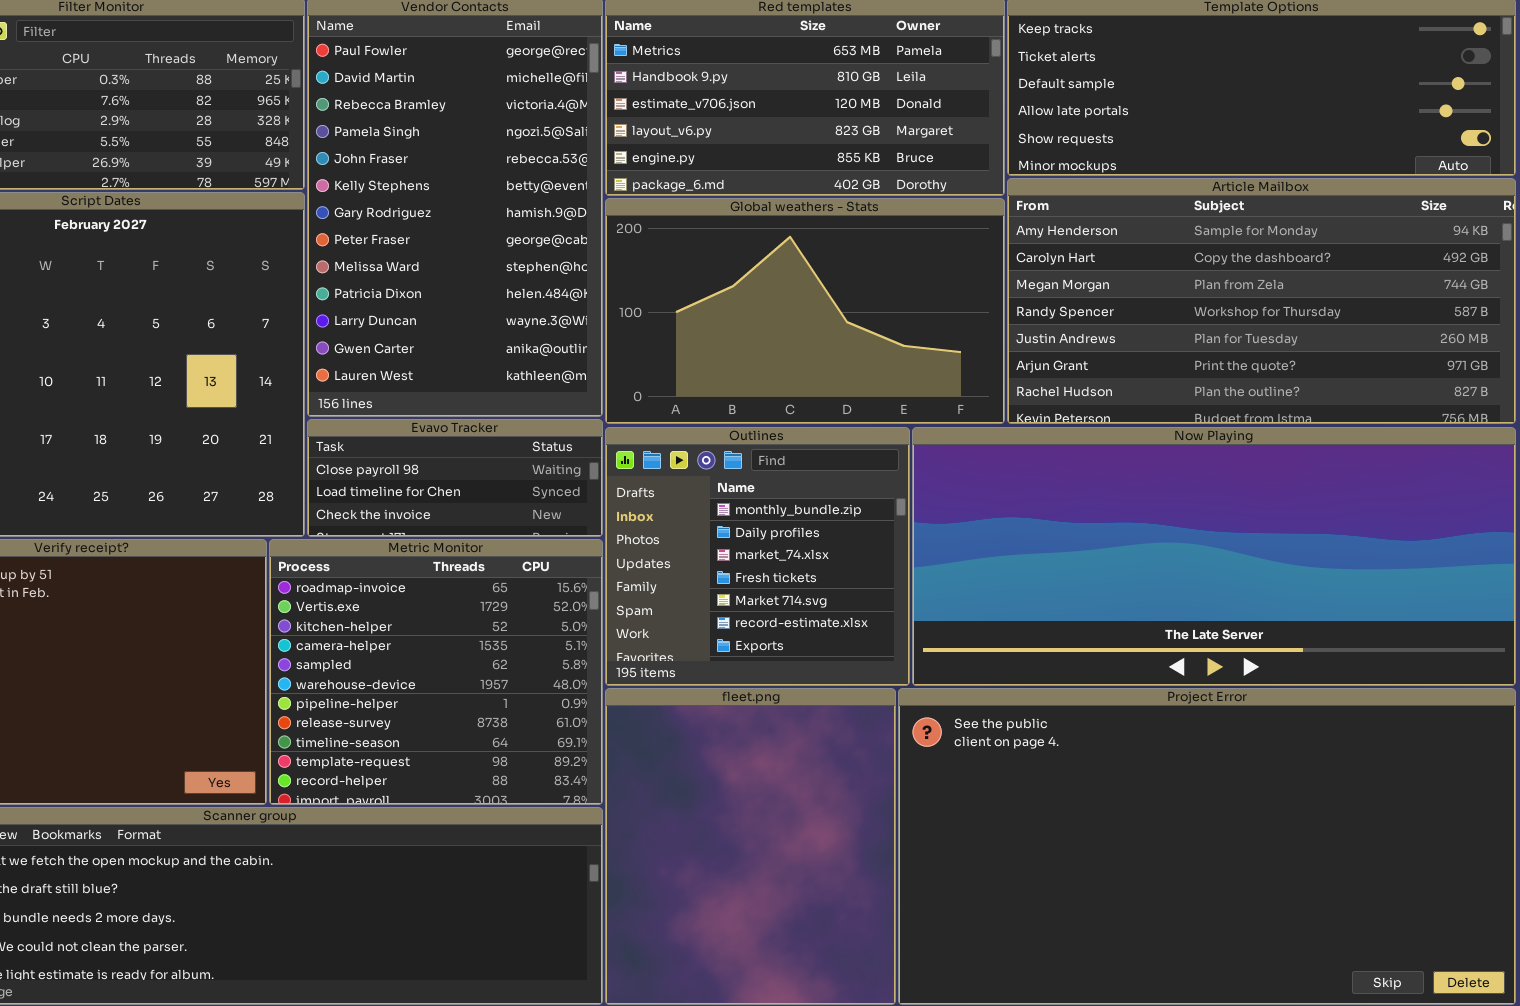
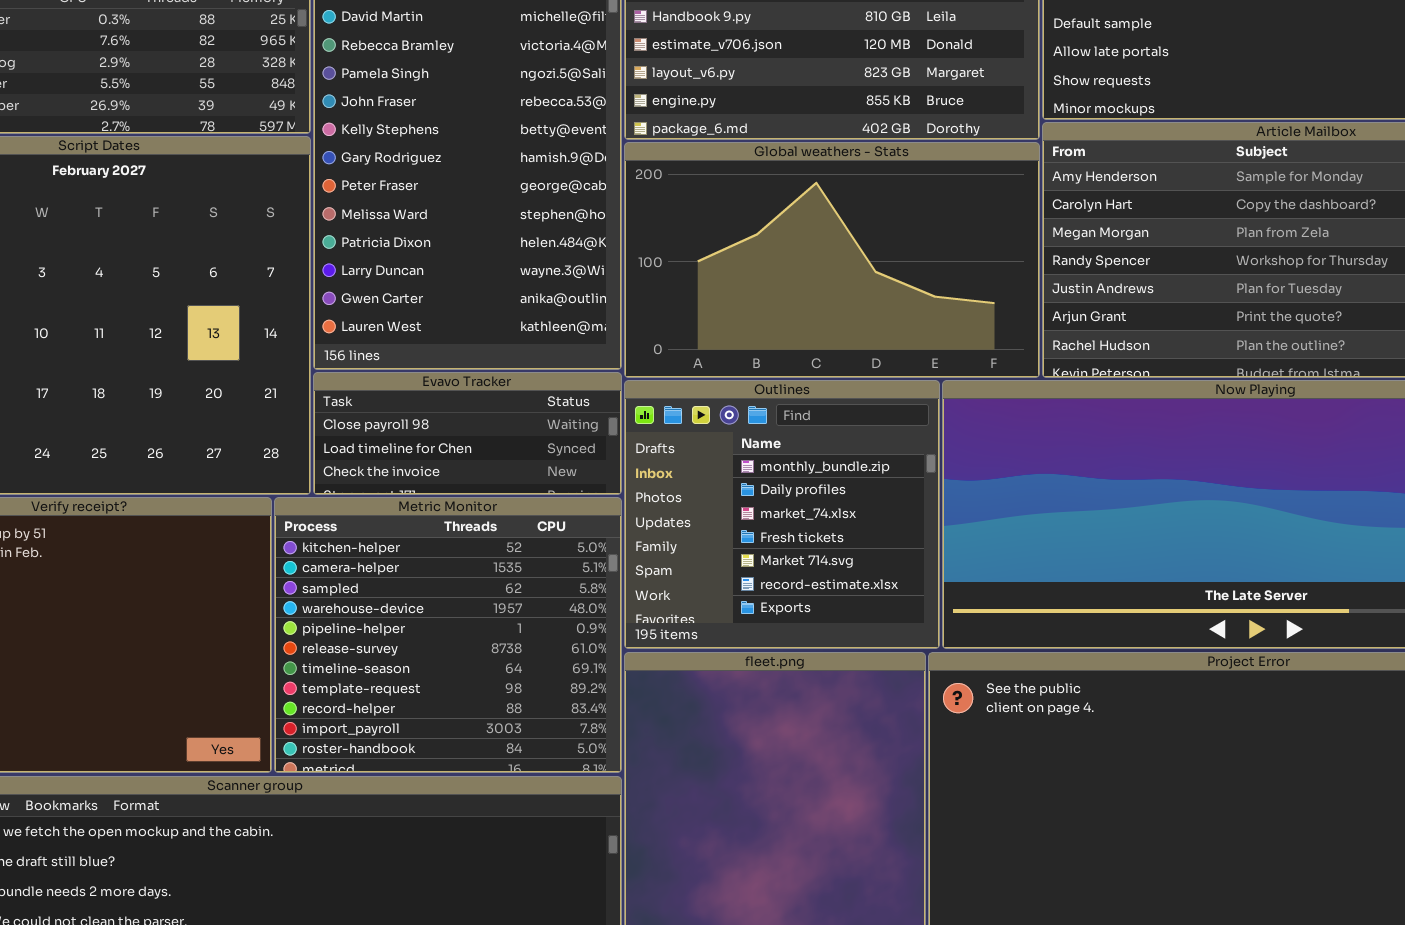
Metric Monitor: [269,539,603,805] -> [274,497,622,773], scrolled down 2 rows

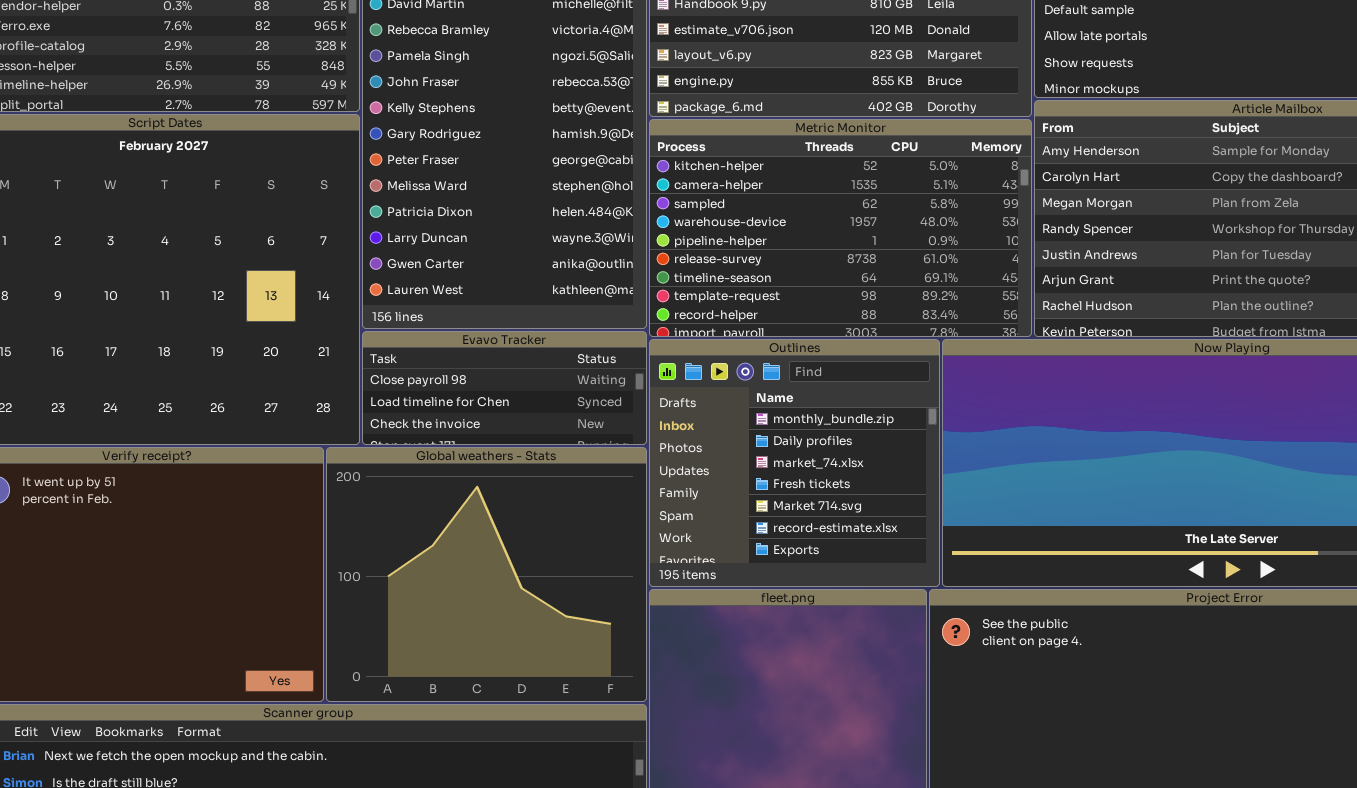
Global weathers - Stats: [624,142,1040,378] -> [326,447,647,702], moved, resized
Metric Monitor: [274,497,622,773] -> [649,119,1032,337], moved, resized

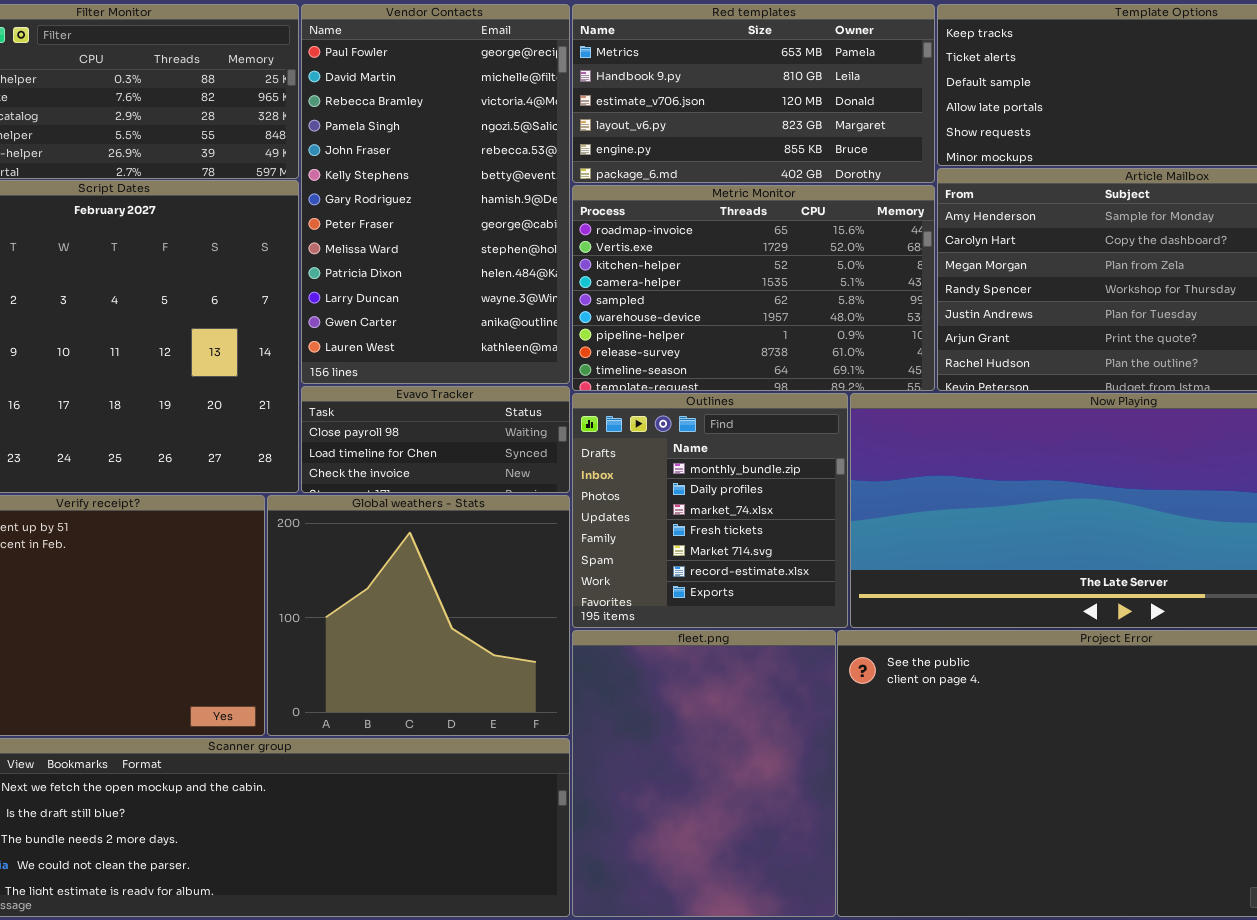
Metric Monitor: [649,119,1032,337] -> [572,185,935,391], scrolled up 2 rows

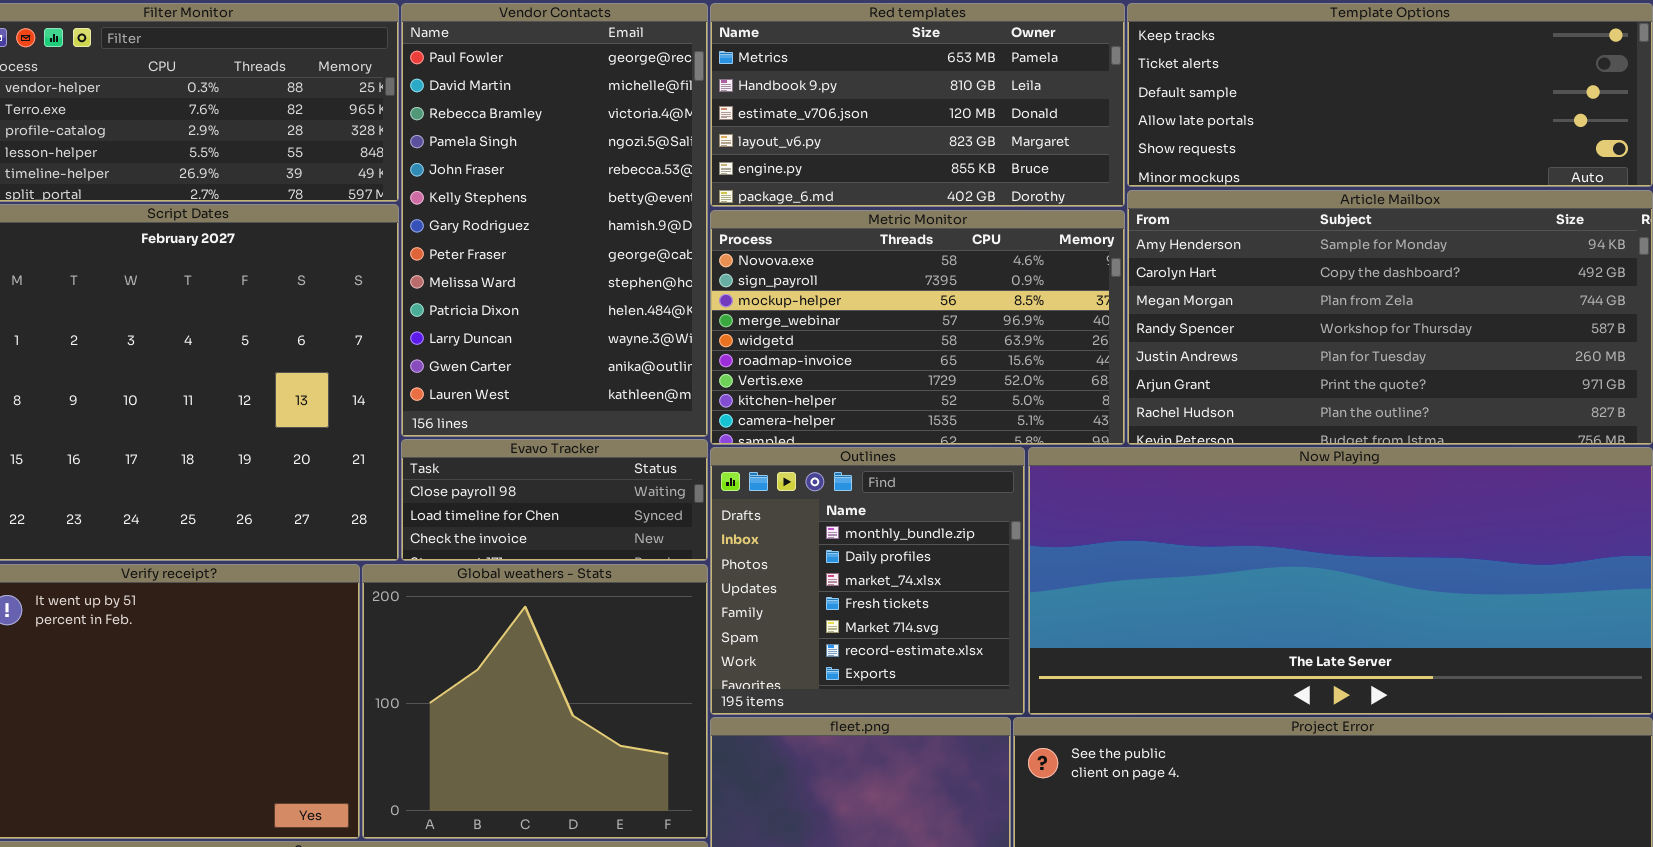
Metric Monitor: [572,185,935,391] -> [710,210,1125,445], scrolled up 5 rows

